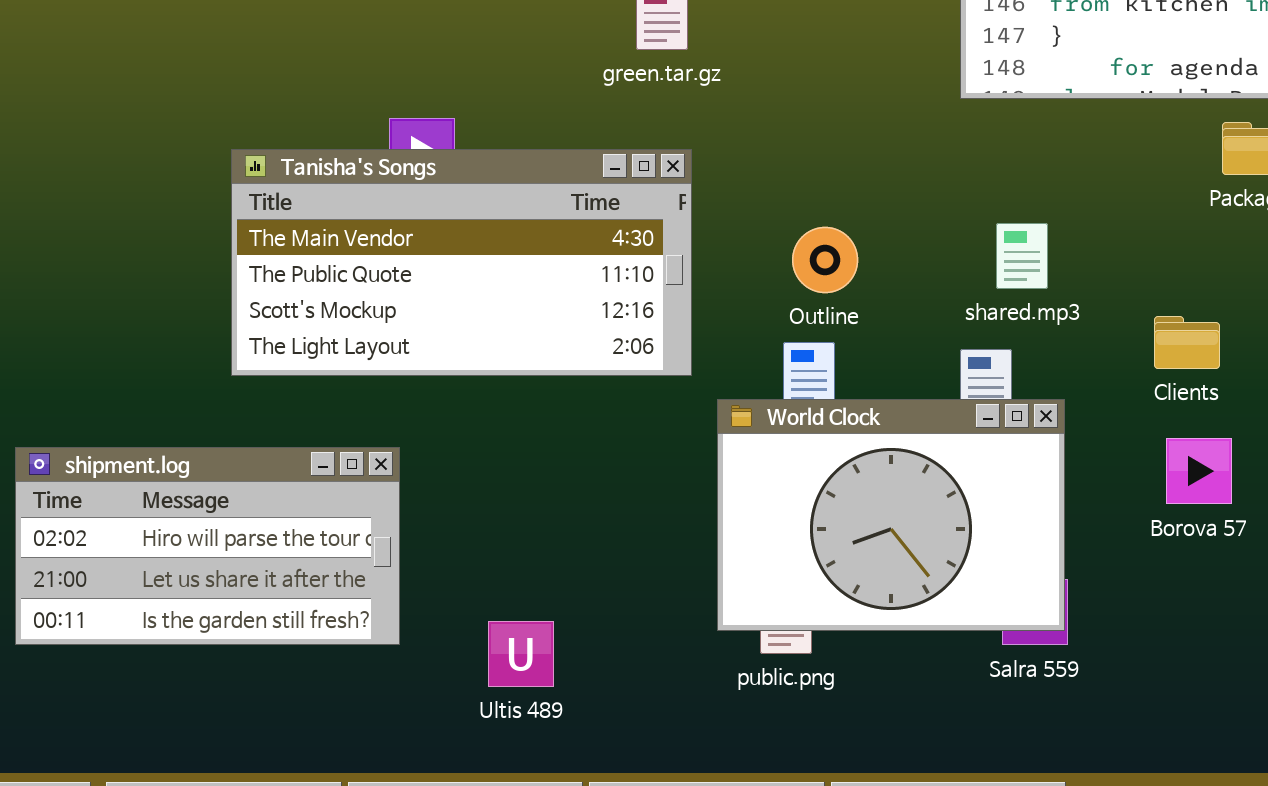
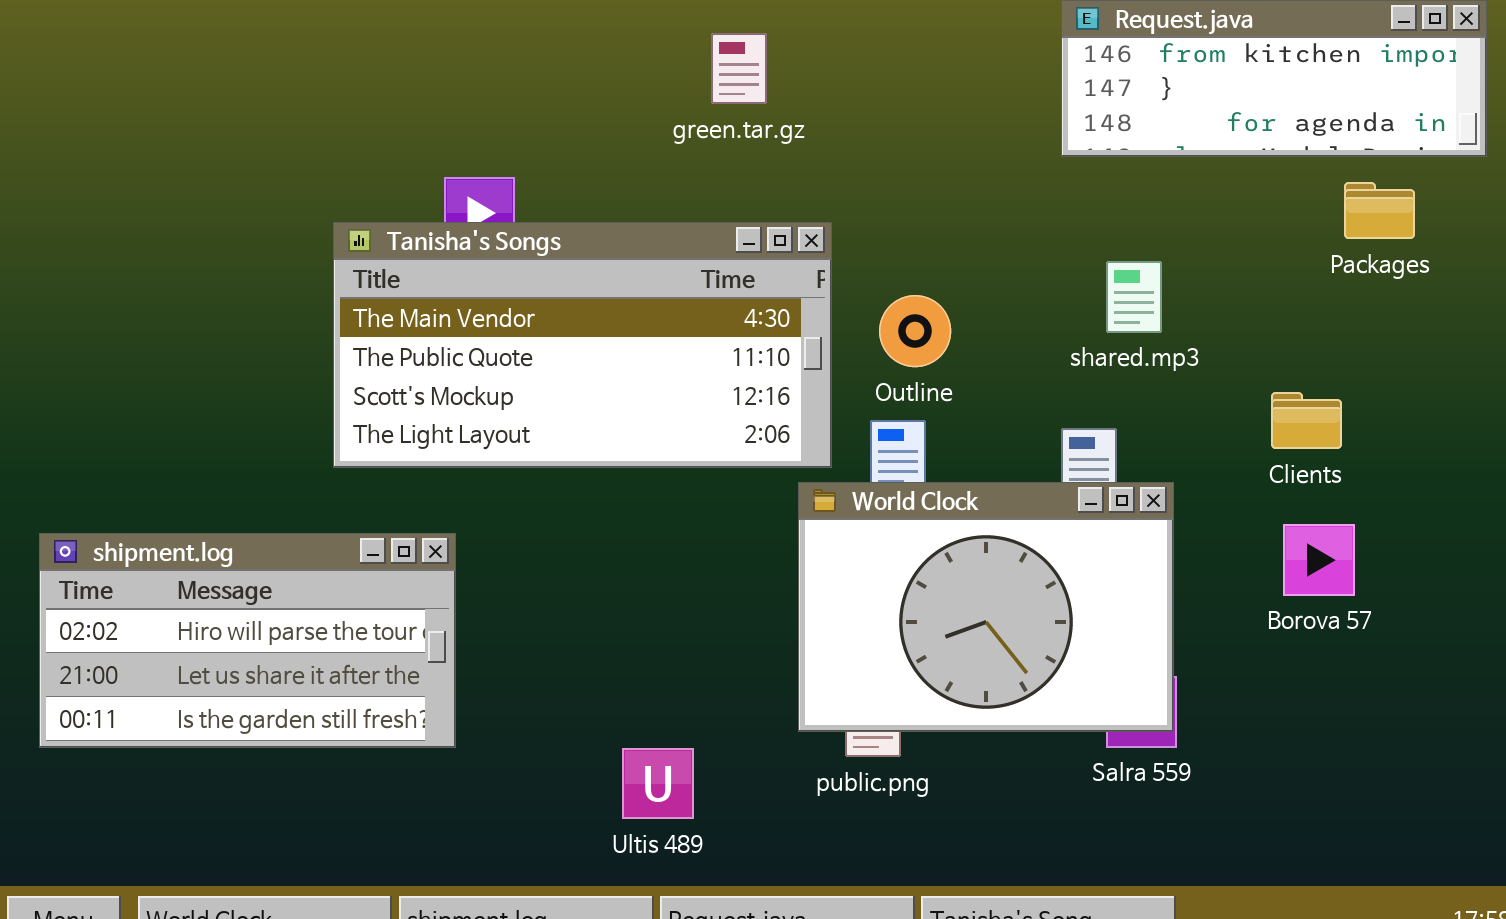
Tanisha's Songs: [231,149,692,376] -> [333,222,832,468], moved
shared.mp3: [996,223,1048,289] -> [1106,261,1162,333], moved
Ultis 489: [488,621,554,687] -> [622,748,694,819], moved

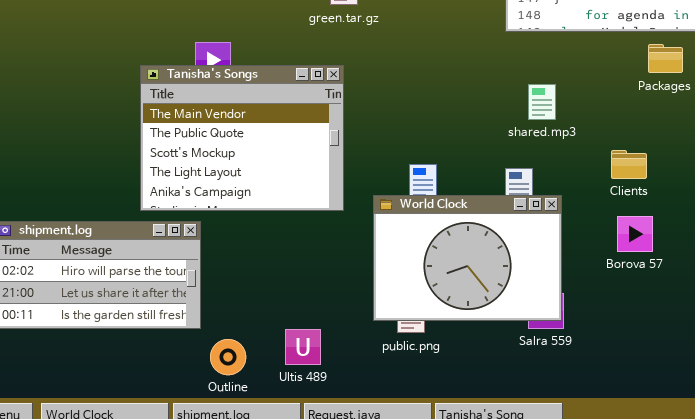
Tanisha's Songs: [333,222,832,468] -> [140,65,344,211], resized
Outline: [879,295,951,367] -> [210,339,246,375], moved

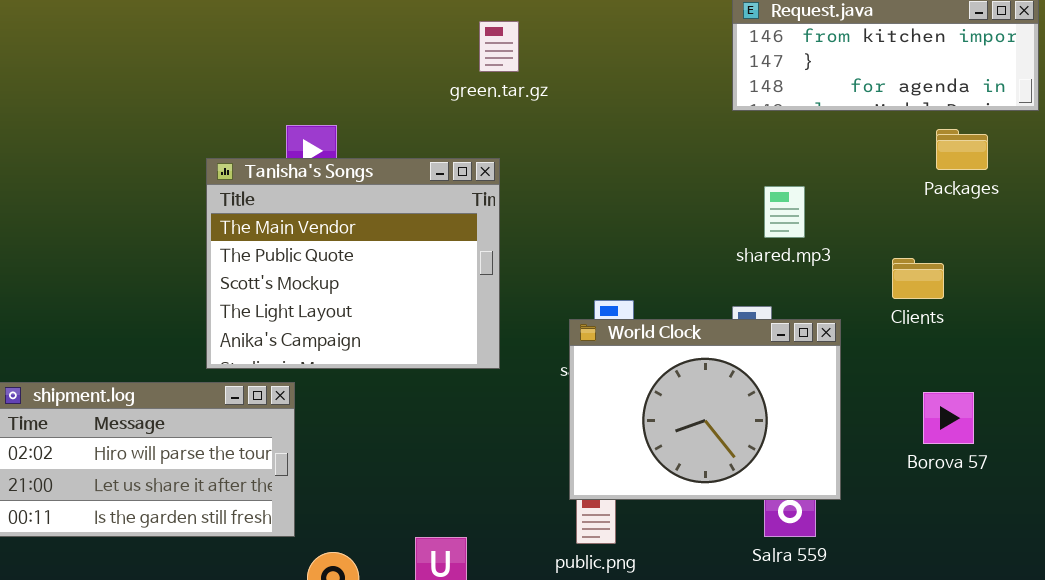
Clients: [611,150,647,179] -> [892,258,944,299], moved
World Clock: [373,195,562,321] -> [569,319,841,500], moved
Borova 57: [617,216,653,252] -> [923,392,974,444], moved

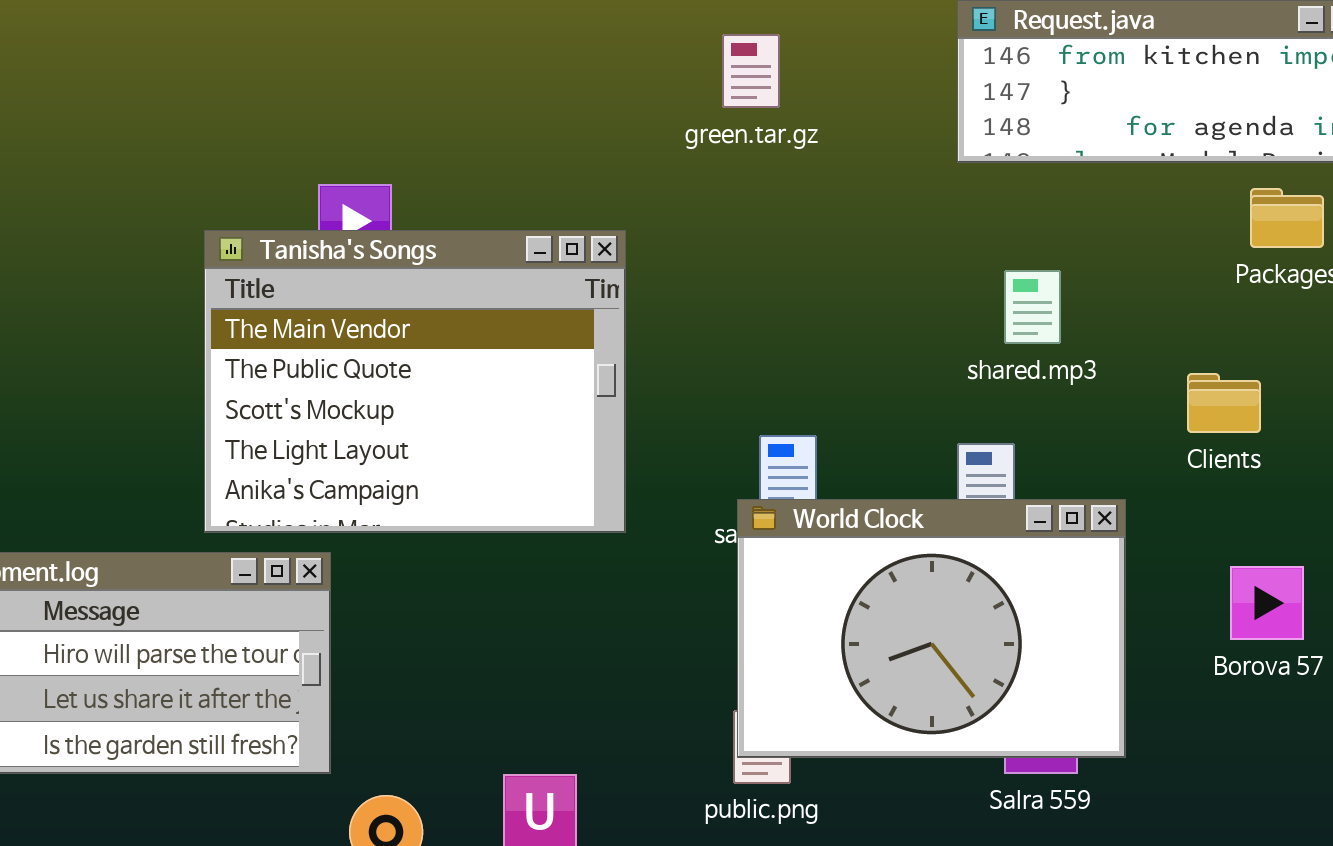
green.tar.gz: [479,21,519,72] -> [722,34,780,108], moved
World Clock: [569,319,841,500] -> [737,499,1126,758], moved

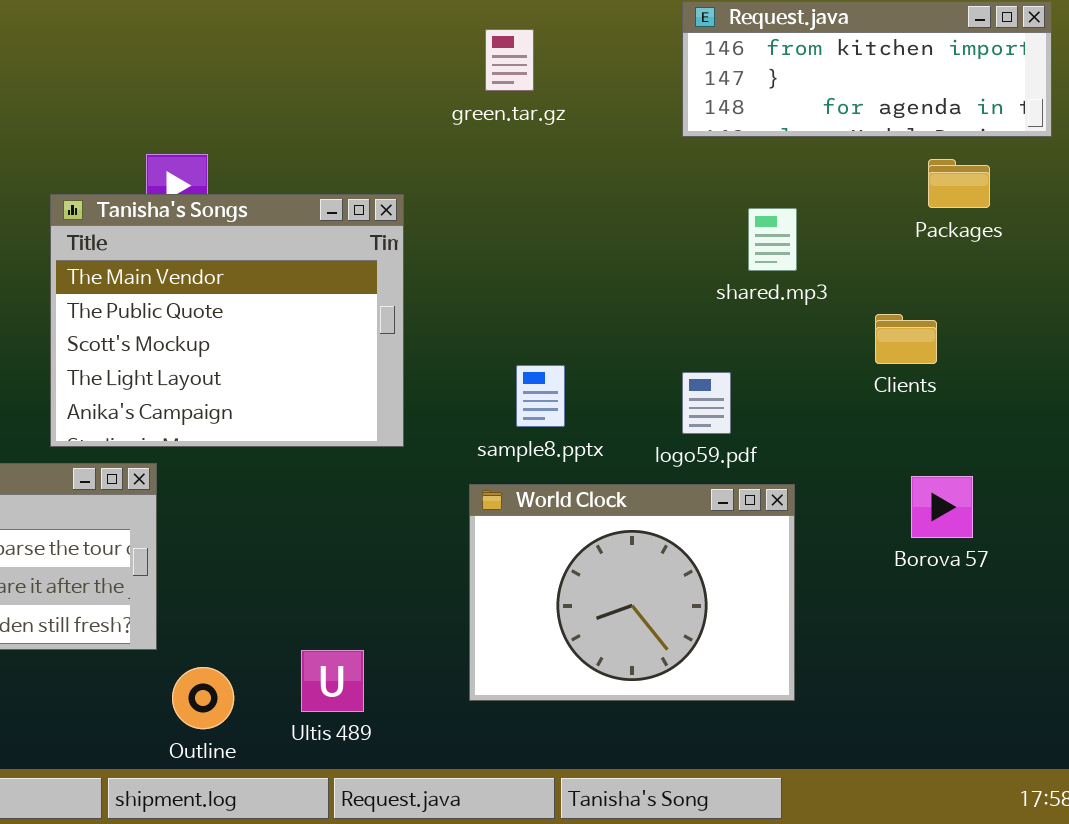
shared.mp3: [1004,270,1061,344] -> [748,208,797,271], moved
World Clock: [737,499,1126,758] -> [469,484,795,701], moved

